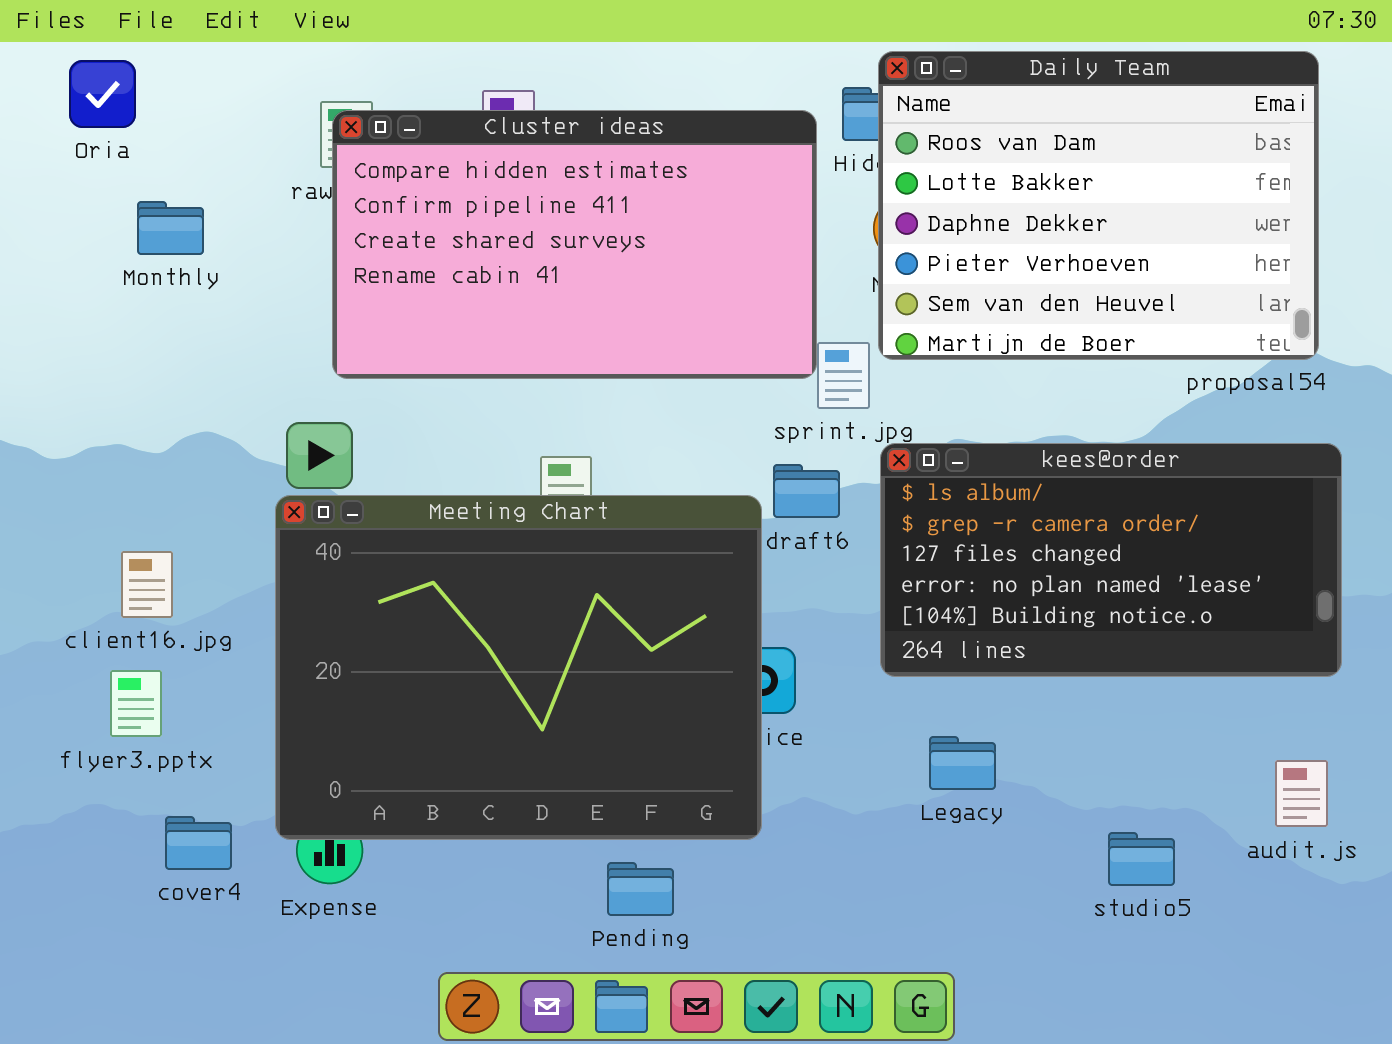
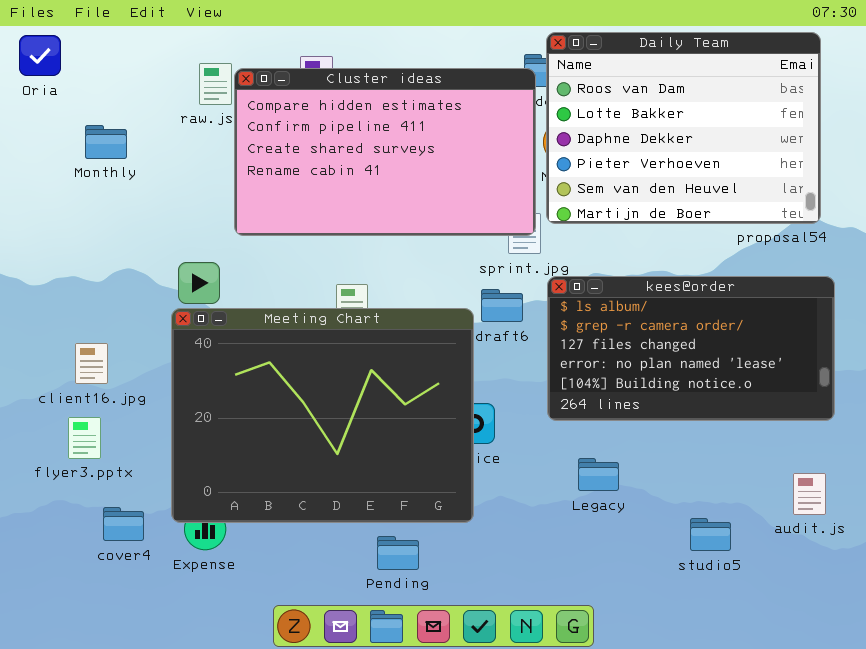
Oria: [69,60,136,128] -> [19,35,61,76], moved
Cluster ideas: [332,110,817,379] -> [234,68,536,236], moved

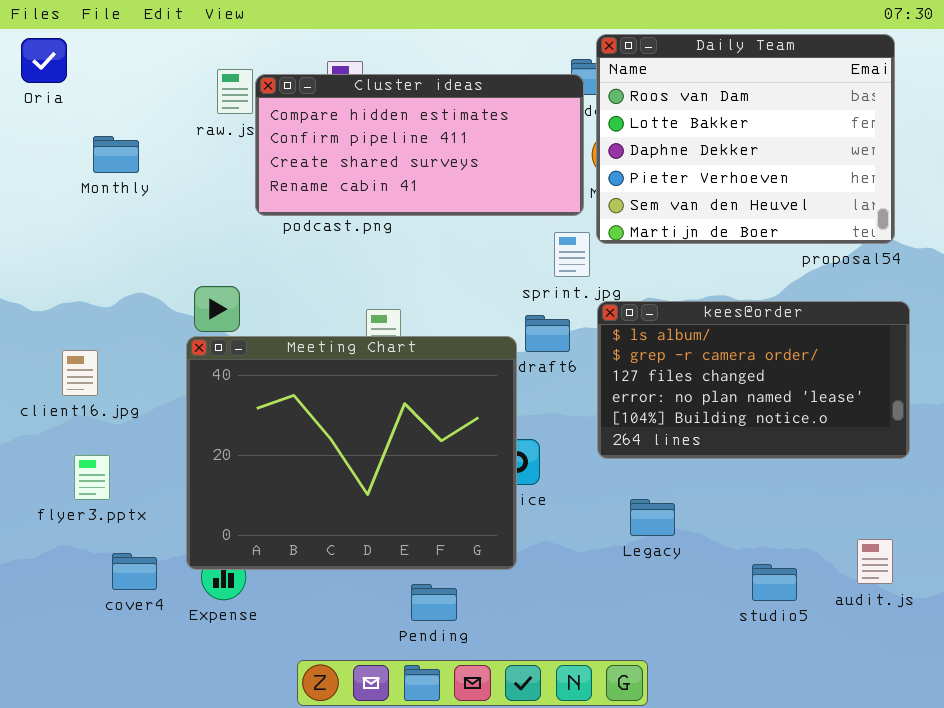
Cluster ideas: [234,68,536,236] -> [255,74,584,216], resized
client16.jpg: [75,343,108,384] -> [62,350,98,396], moved
audit.js: [793,473,826,515] -> [857,539,893,584], moved

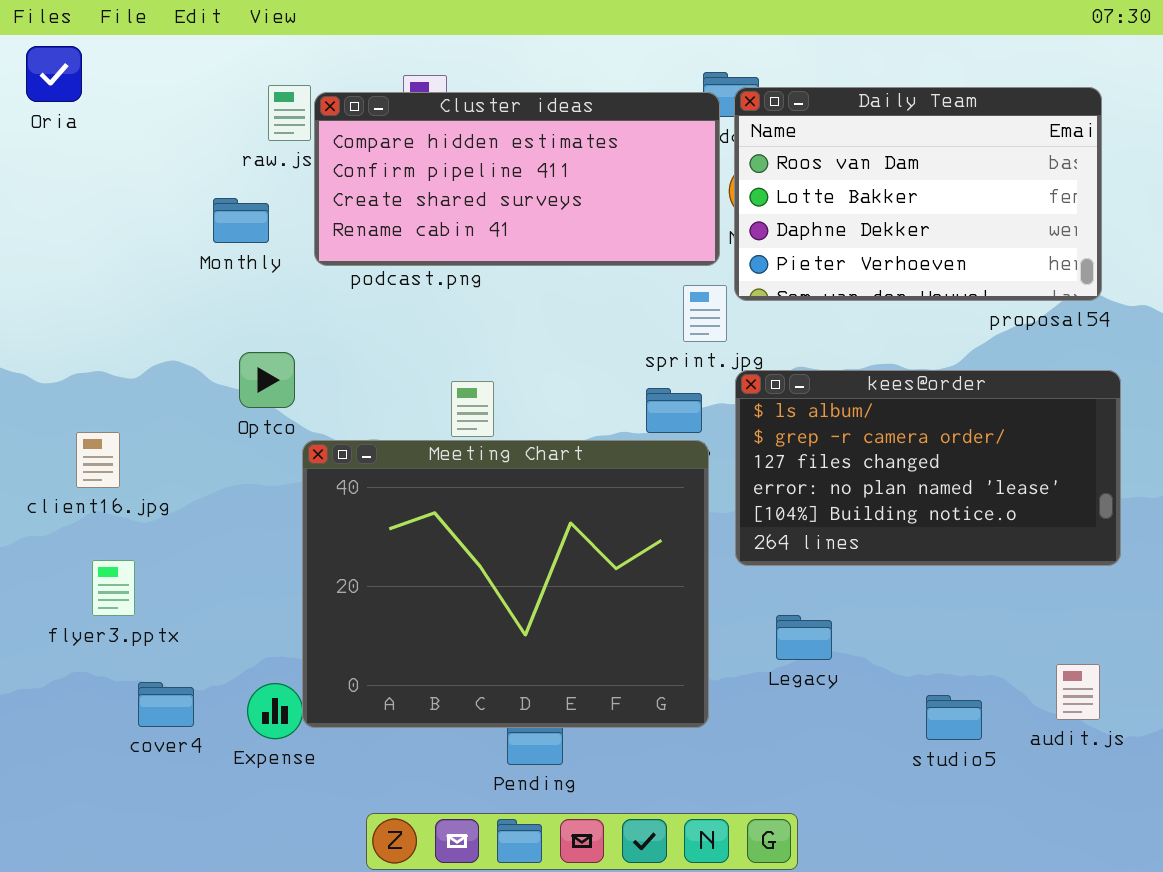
Daily Team: [596,34,895,244] -> [734,87,1102,301], resized
Monthly: [93,136,139,173] -> [213,198,269,243], moved
Meeting Chart: [186,336,517,570] -> [302,440,709,728], moved

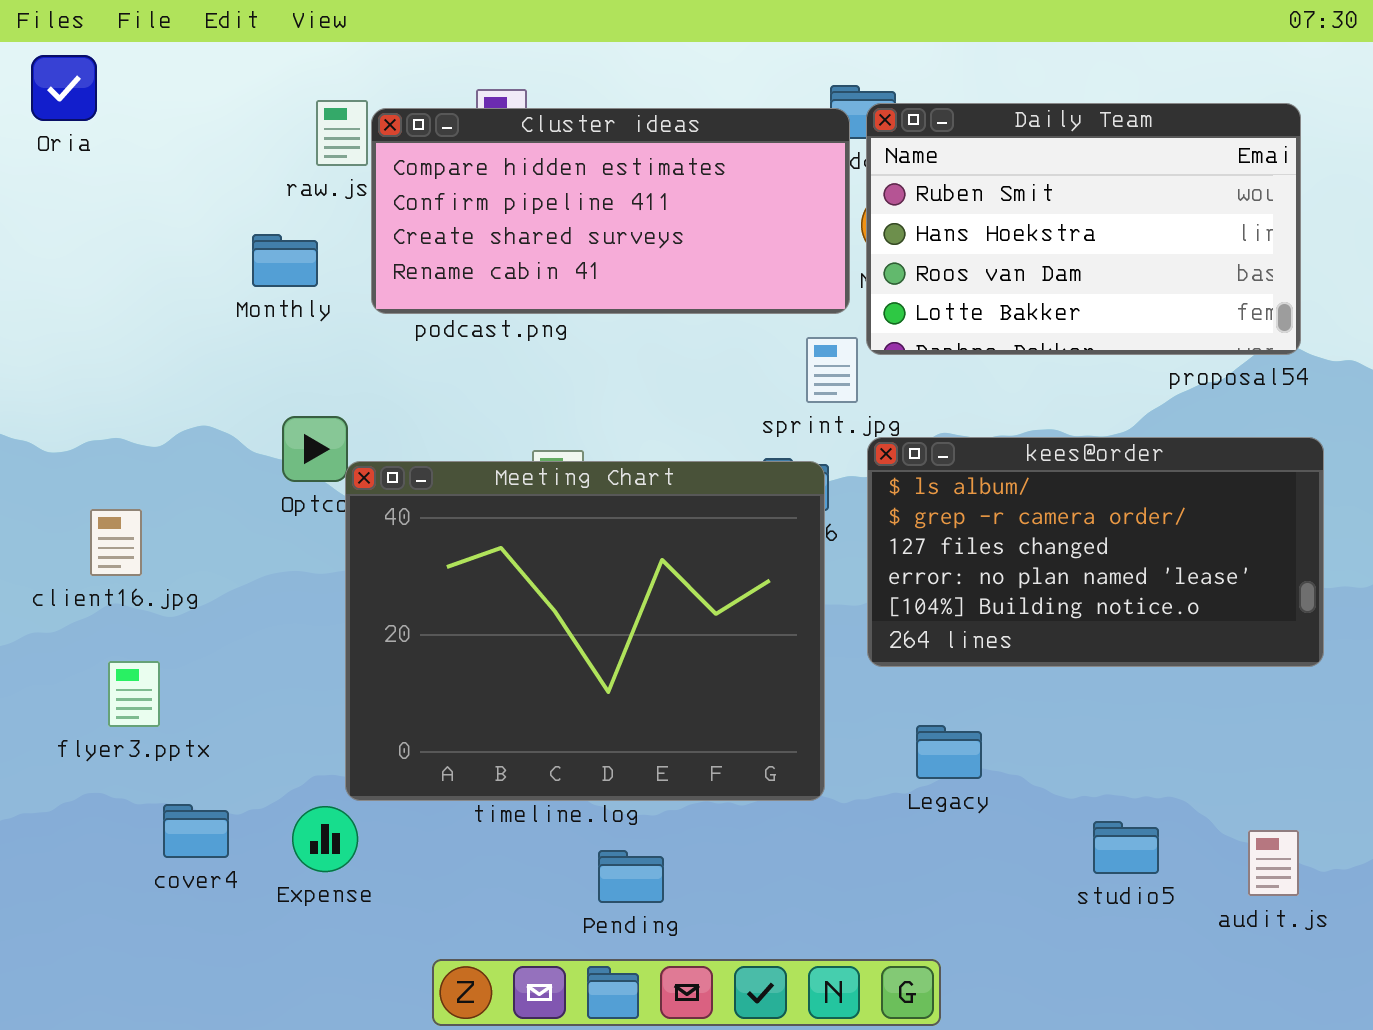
Daily Team: [734,87,1102,301] -> [866,103,1301,355], scrolled up 2 rows
Meeting Chart: [302,440,709,728] -> [345,461,825,801], moved
audit.js: [1056,664,1100,720] -> [1248,830,1299,896], moved

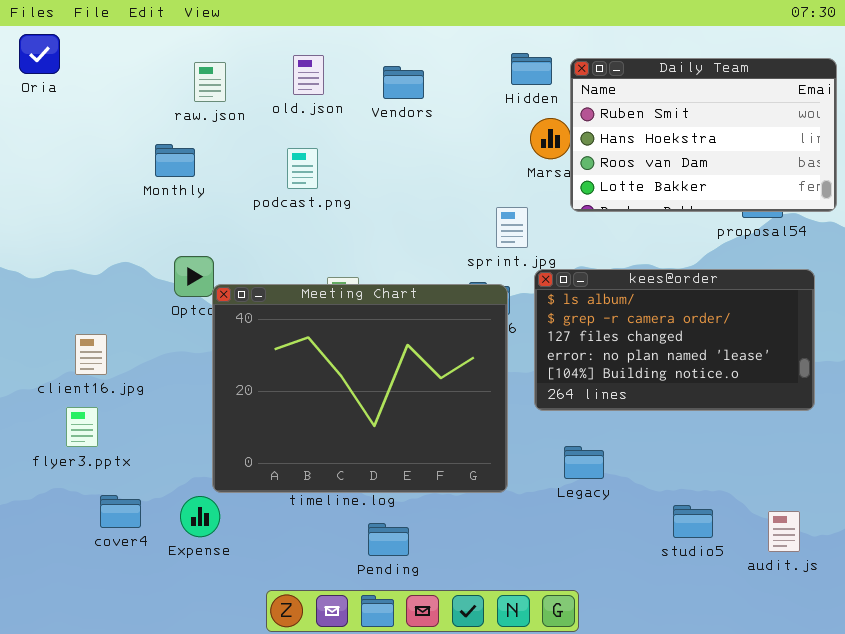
Daily Team: [866,103,1301,355] -> [570,58,837,212], moved
Cluster ideas: [371,108,850,314] -> none, closed
client16.jpg: [90,509,142,576] -> [75,334,107,375], moved

